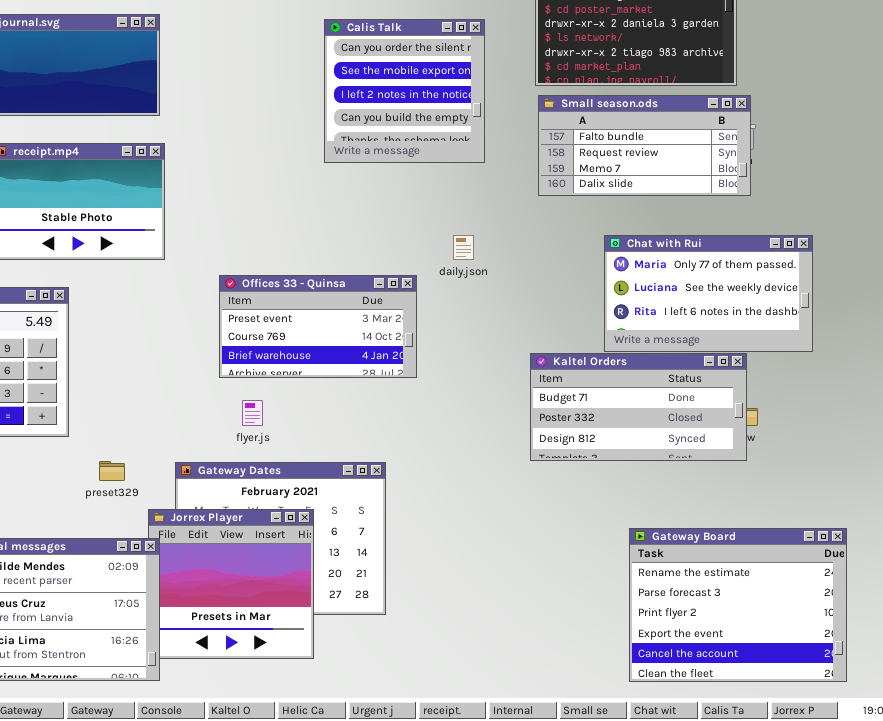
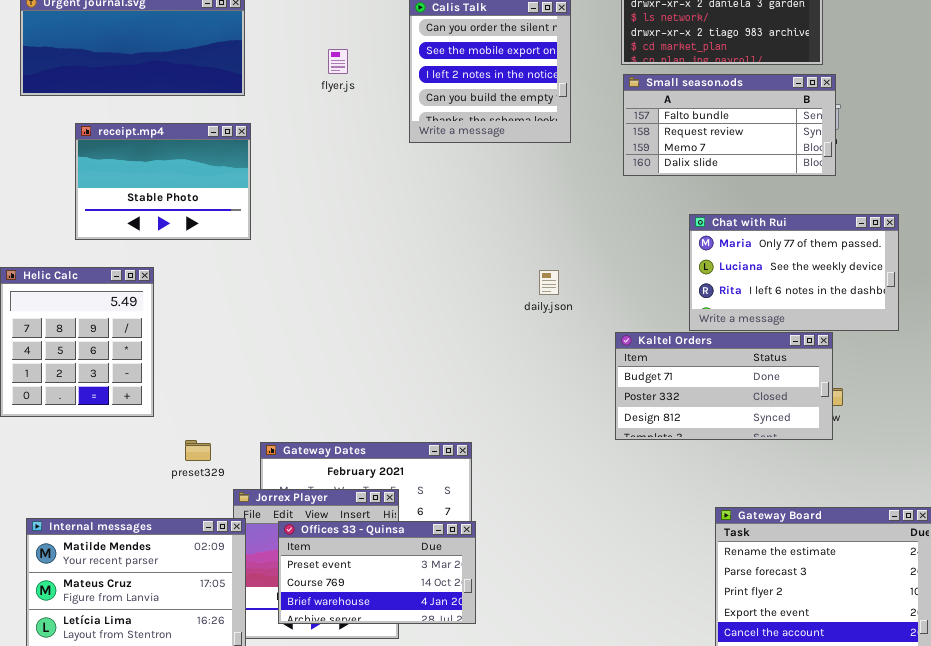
daily.json: [453,235,474,260] -> [539,270,559,295], moved
Offices 33 - Quinsa: [219,275,417,378] -> [278,521,476,624], moved
flyer.js: [242,400,263,426] -> [328,49,348,74], moved

